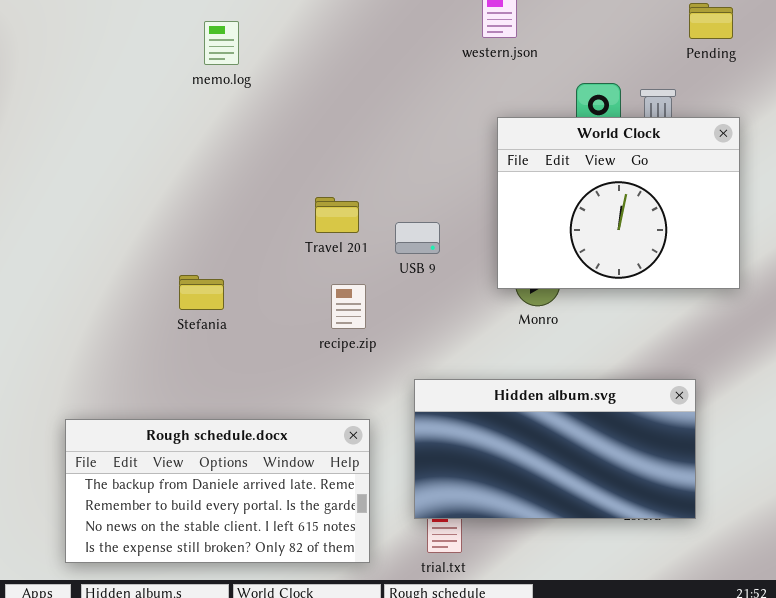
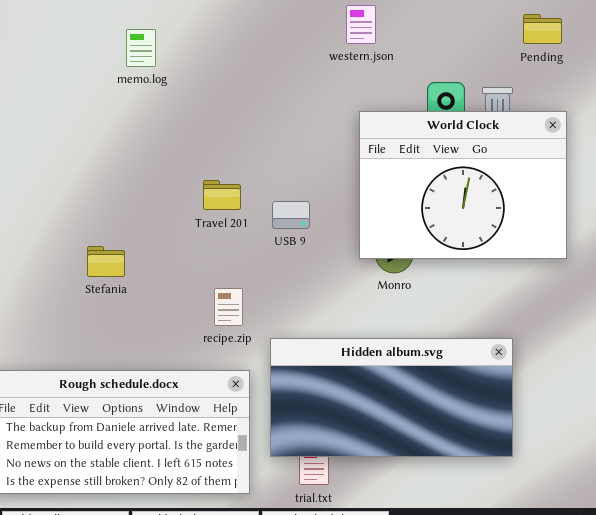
memo.log: [204,21,239,65] -> [126,29,156,67], moved
recipe.zip: [331,284,366,329] -> [214,288,243,326], moved
Hidden album.svg: [414,379,696,519] -> [270,338,513,457], moved

